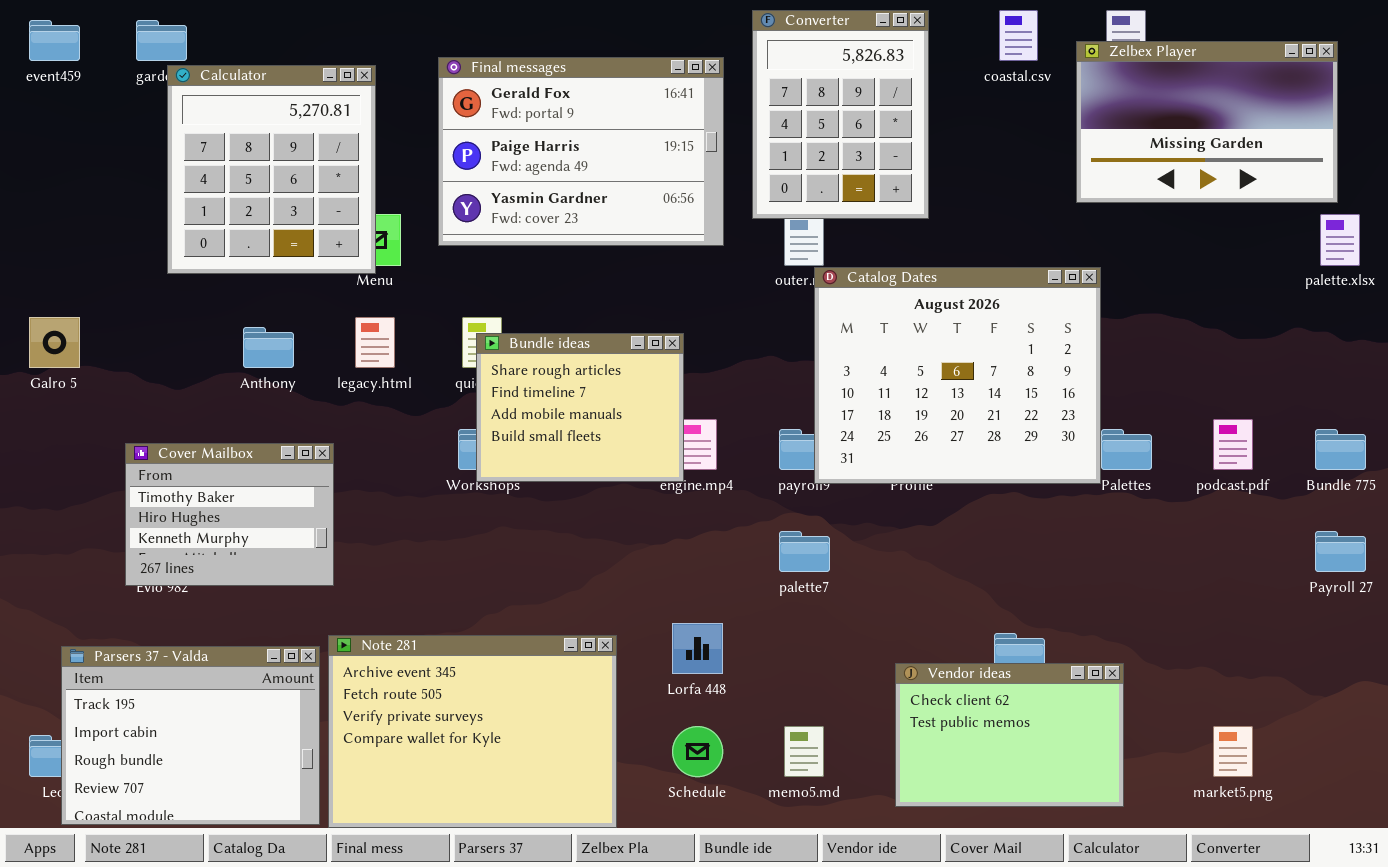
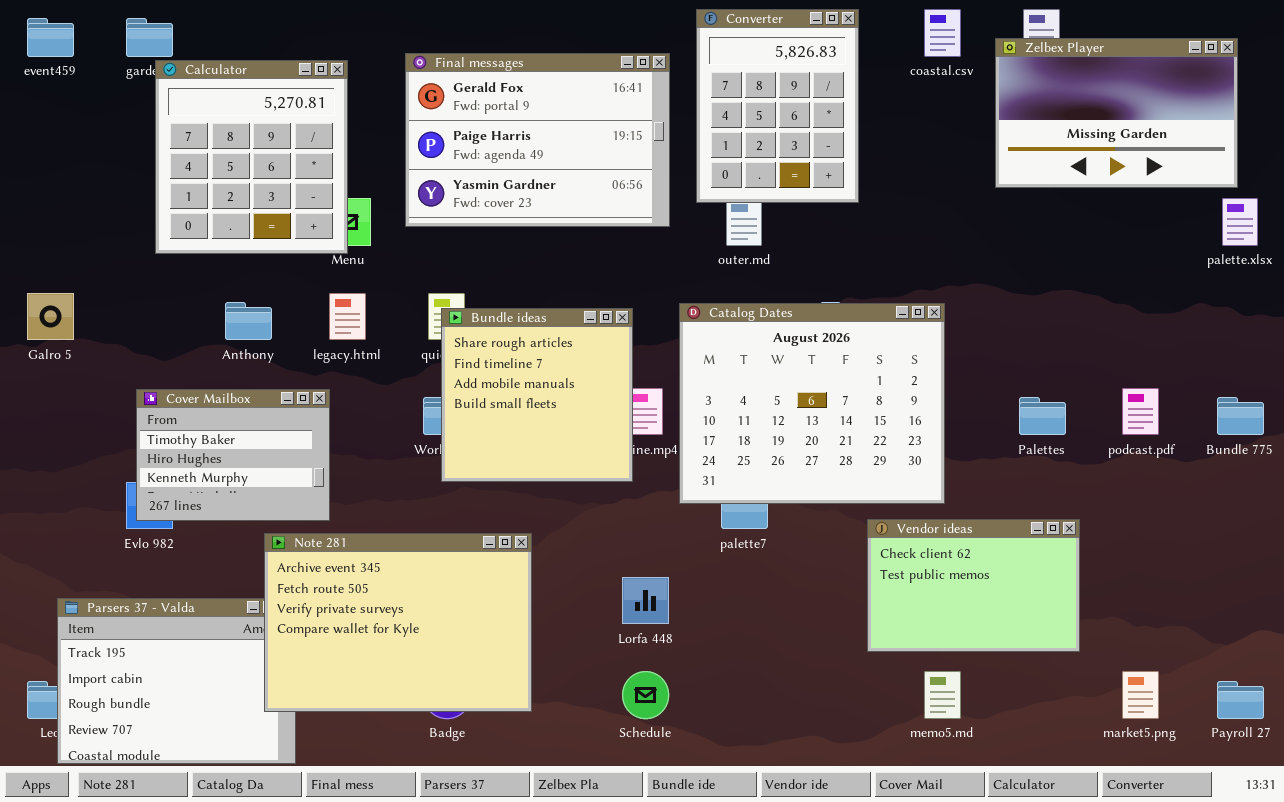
Catalog Dates: [814,267,1101,484] -> [679,303,945,504], moved
Bundle ideas: [476,333,684,482] -> [441,308,633,482], resized
Cover Mailbox: [125,443,334,586] -> [136,389,330,521], moved
Payroll 27: [1315,531,1366,572] -> [1217,681,1264,719], moved
Note 281: [328,635,617,828] -> [264,533,532,712], moved
Vendor ideas: [895,663,1124,807] -> [867,519,1080,652], moved
memo5.md: [784,726,824,777] -> [924,671,961,719], moved

